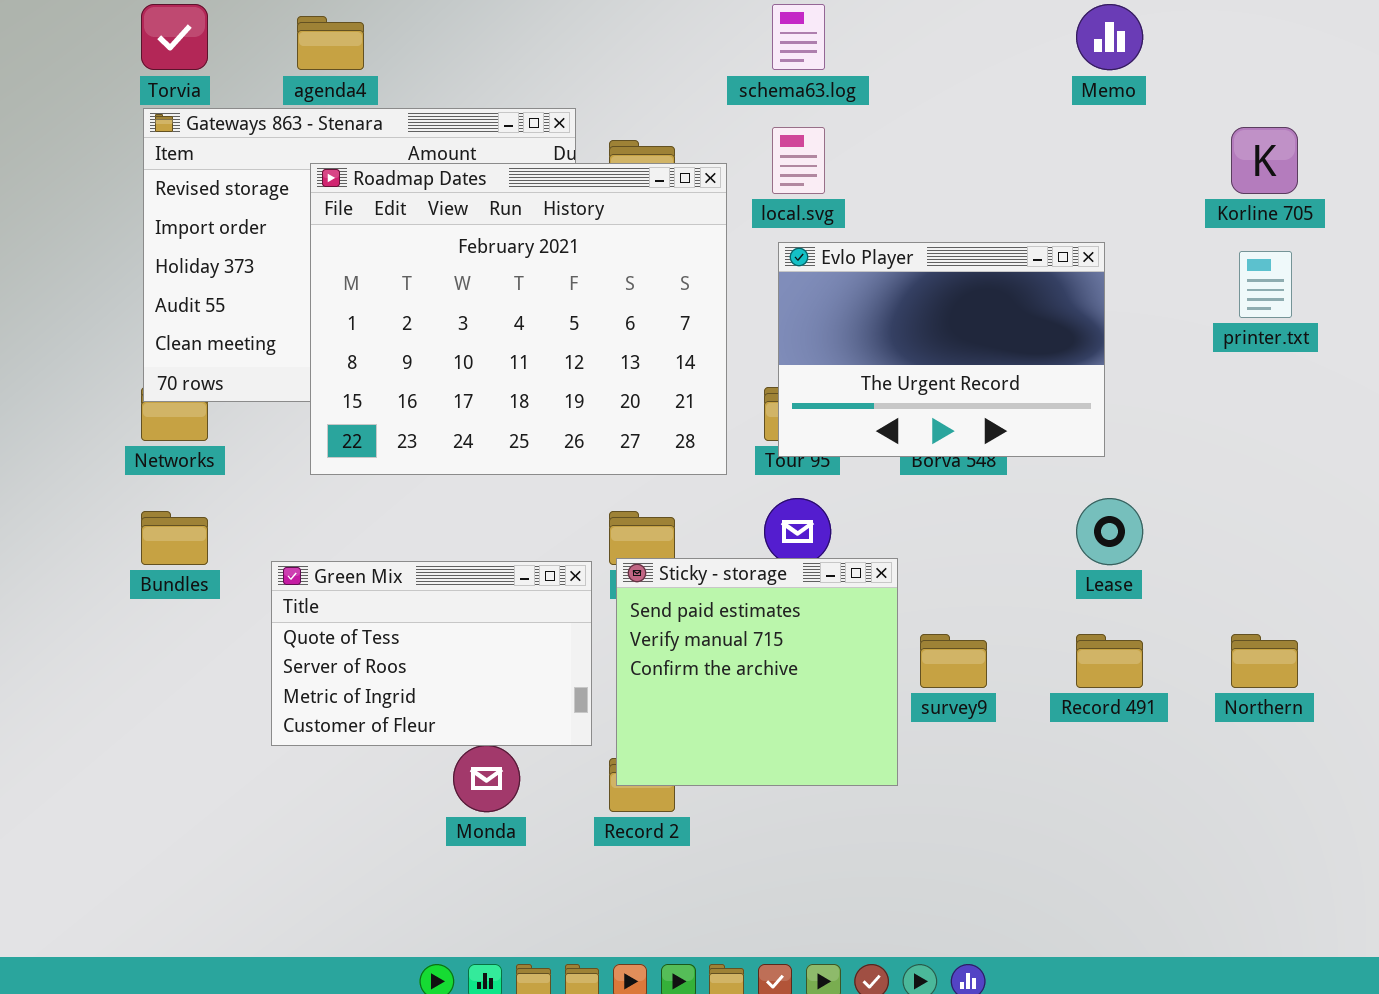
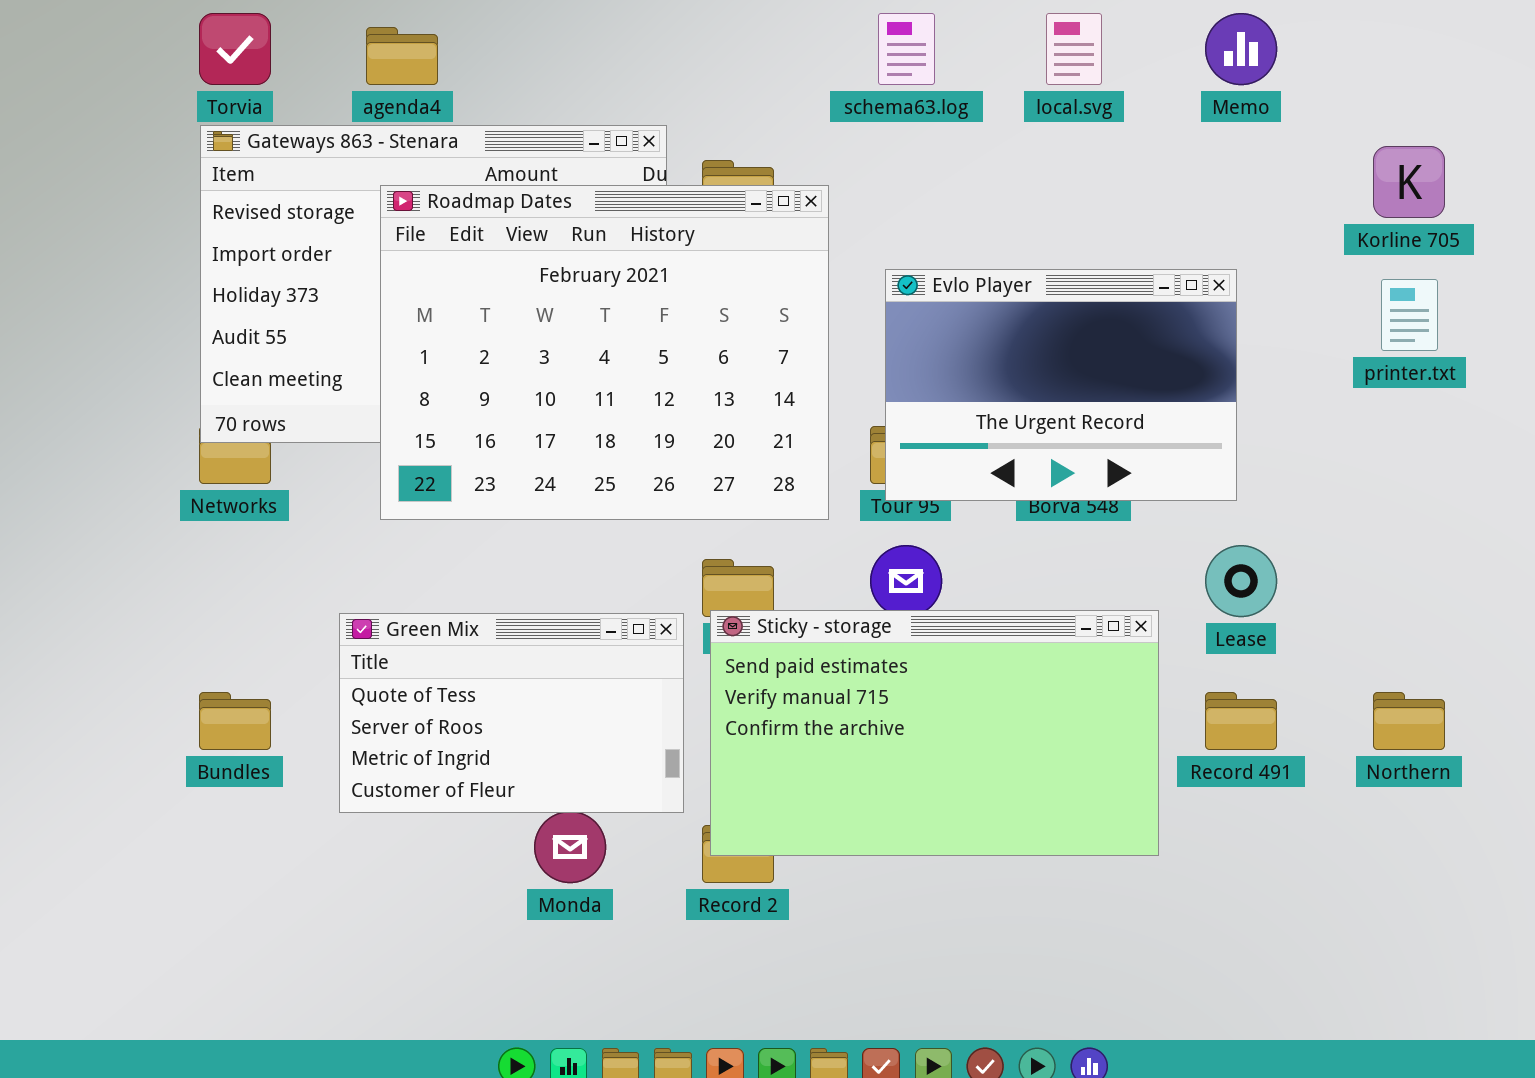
local.svg: [772,127,825,194] -> [1046,13,1102,85], moved
Bundles: [141,511,208,565] -> [199,692,271,750], moved
Sticky - storage: [616,558,898,786] -> [710,610,1159,856], resized

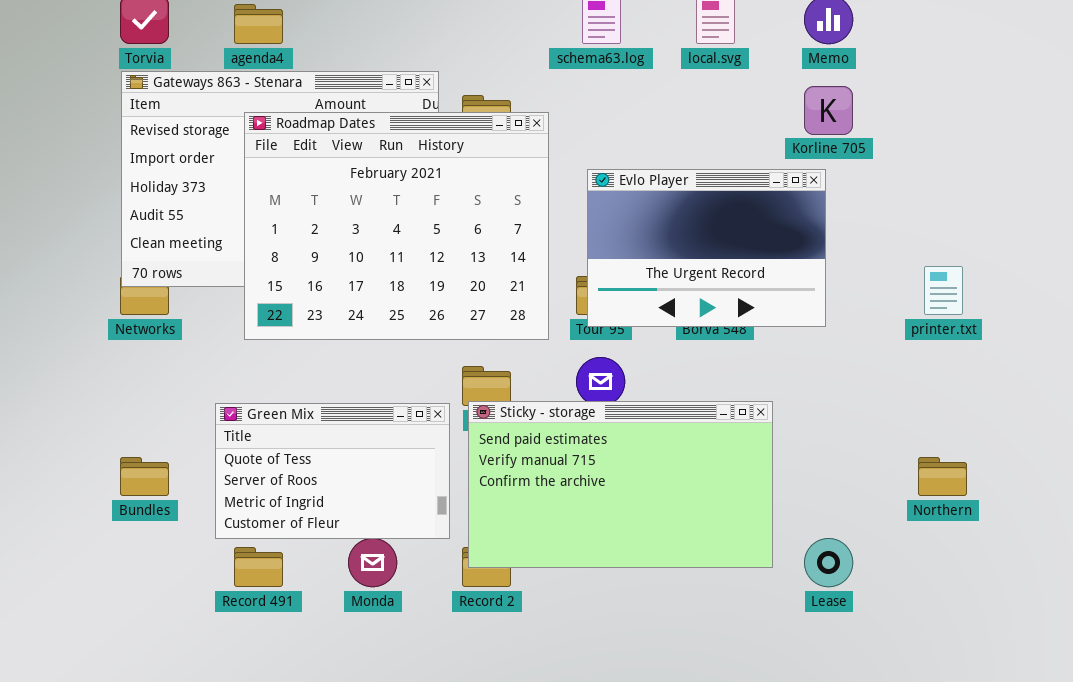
Korline 705: [1373,146,1445,218] -> [804,86,853,135], moved
printer.txt: [1381,279,1438,351] -> [924,266,963,315], moved
Lease: [1205,545,1277,617] -> [804,538,853,587], moved
Record 491: [1205,692,1277,750] -> [234,547,283,587], moved

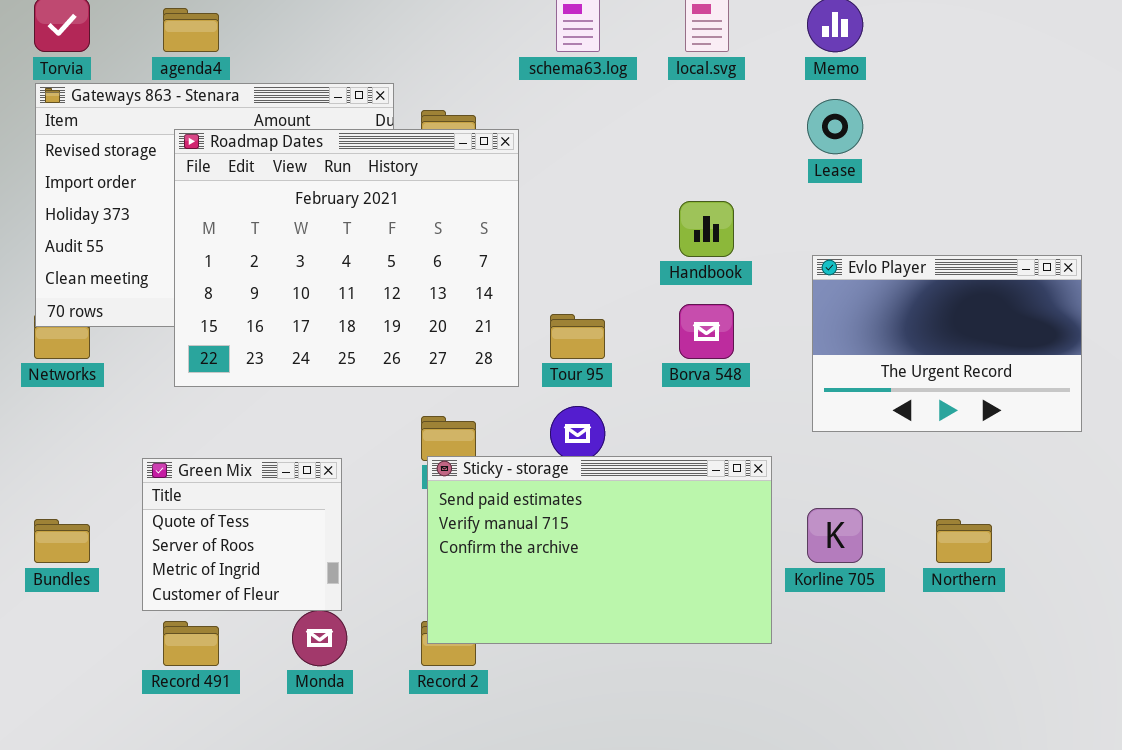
Korline 705: [804,86,853,135] -> [807,508,863,563], moved
Evlo Player: [587,169,826,327] -> [812,255,1082,432], moved
Green Mix: [215,403,450,539] -> [142,458,342,611], resized
Lease: [804,538,853,587] -> [807,99,863,154], moved

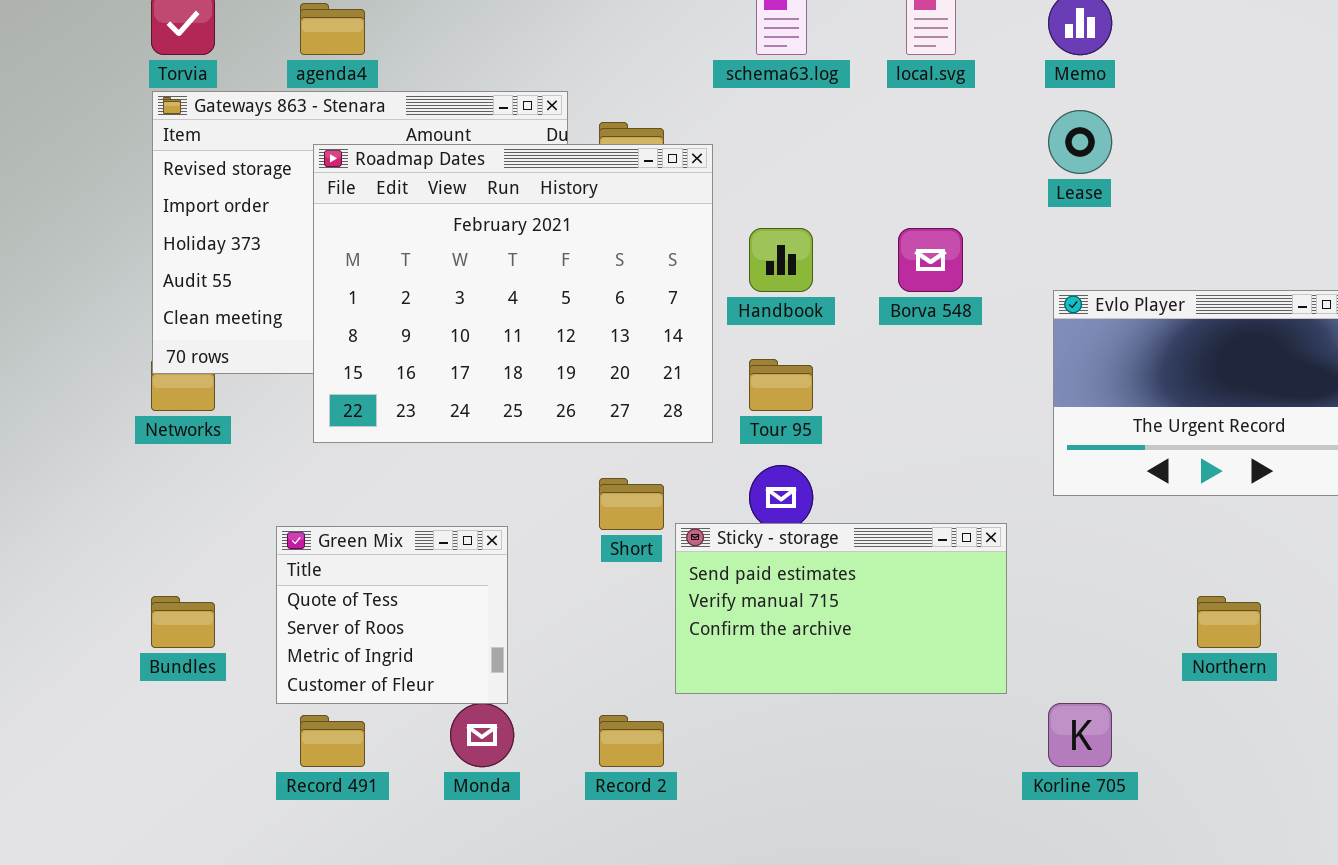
Handbook: [679,201,734,257] -> [749,228,813,292], moved
Borva 548: [679,304,734,359] -> [898,228,963,292], moved
Sticky - storage: [427,456,772,644] -> [675,523,1007,694], resized
Korline 705: [807,508,863,563] -> [1048,703,1112,767], moved

